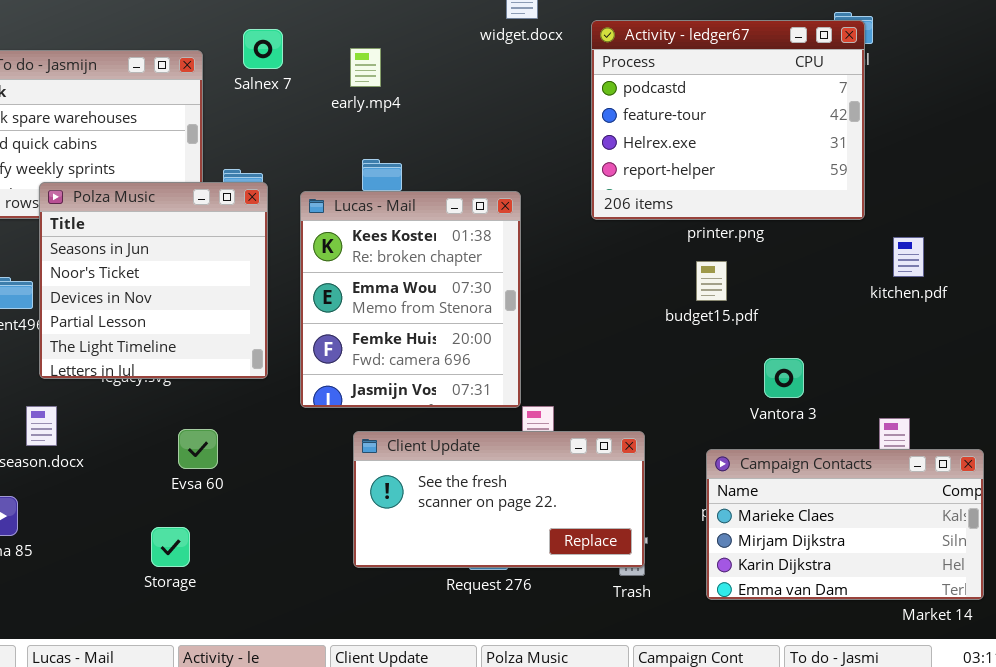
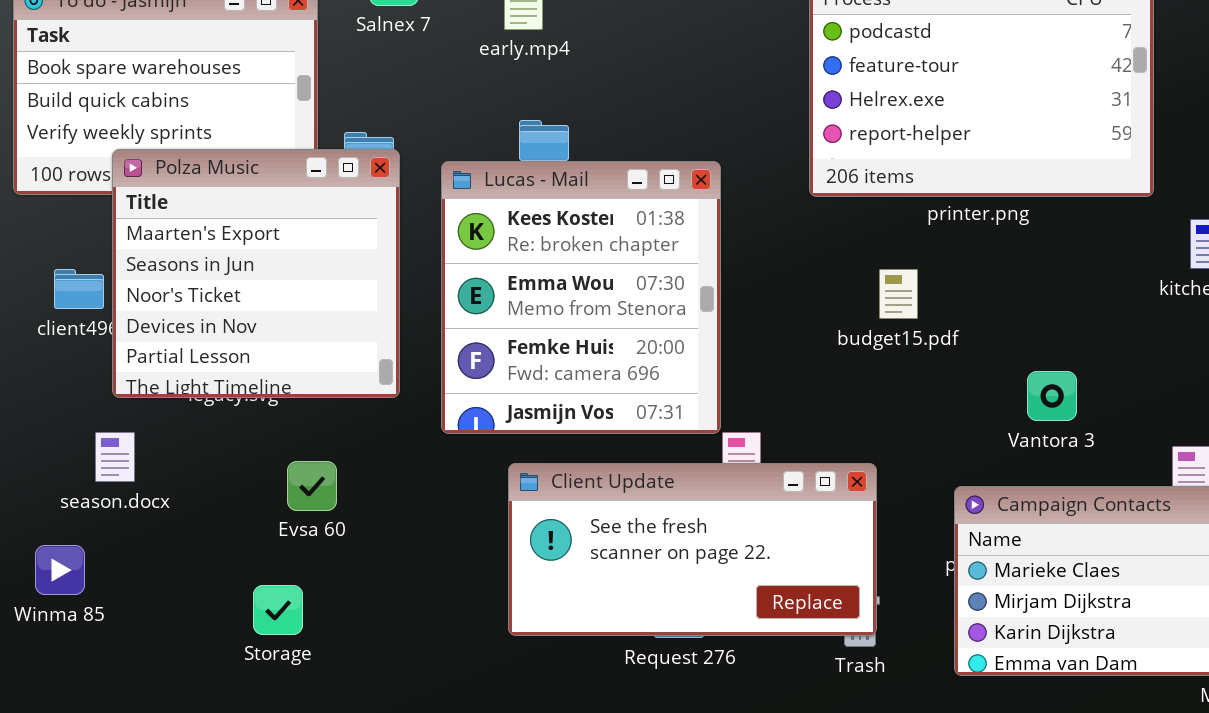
Polza Music: [39,182,268,379] -> [112,149,400,398], scrolled up 1 row
budget15.pdf: [696,261,727,301] -> [879,269,918,319], moved

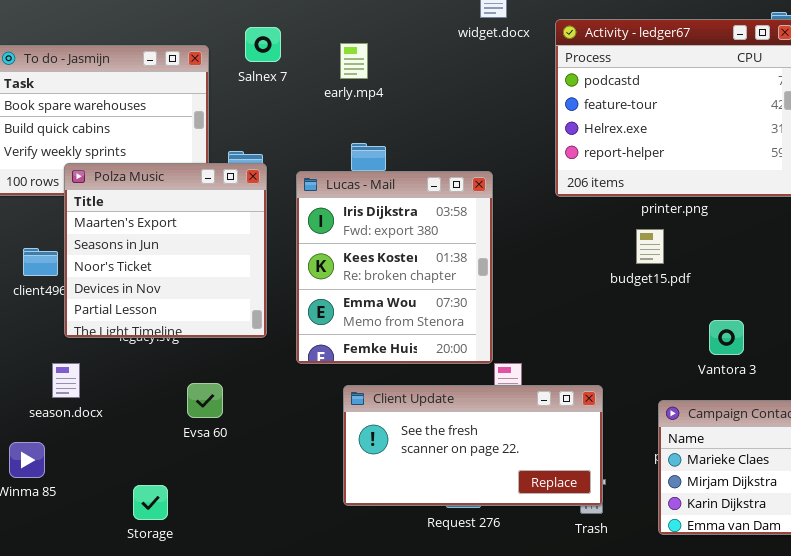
Lucas - Mail: [441,161,721,434] -> [296,171,493,364], scrolled up 1 row
budget15.pdf: [879,269,918,319] -> [636,229,664,264], moved
Storage: [253,585,303,635] -> [133,485,168,520], moved

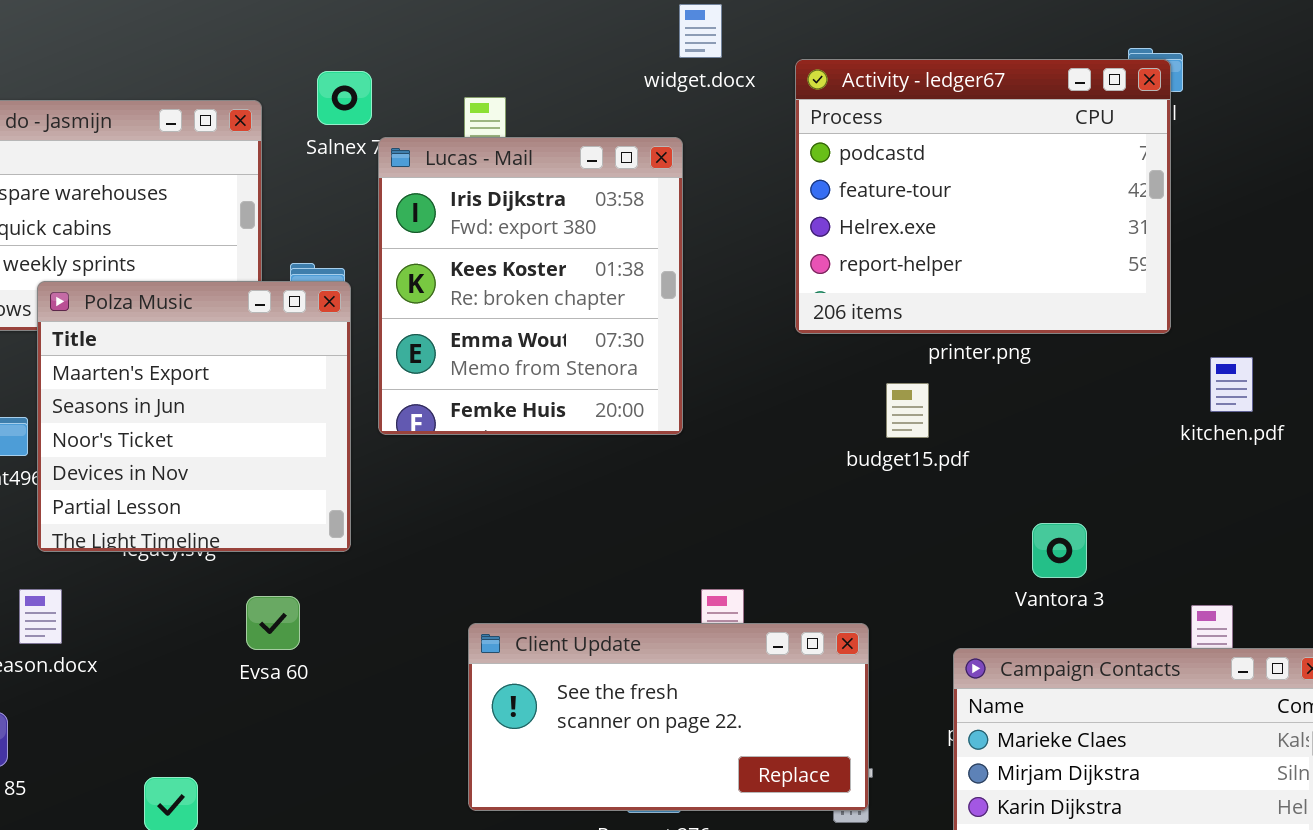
Lucas - Mail: [296,171,493,364] -> [378,137,683,435], moved
budget15.pdf: [636,229,664,264] -> [886,383,929,438], moved
Evsa 60: [187,383,223,418] -> [246,596,300,650], moved

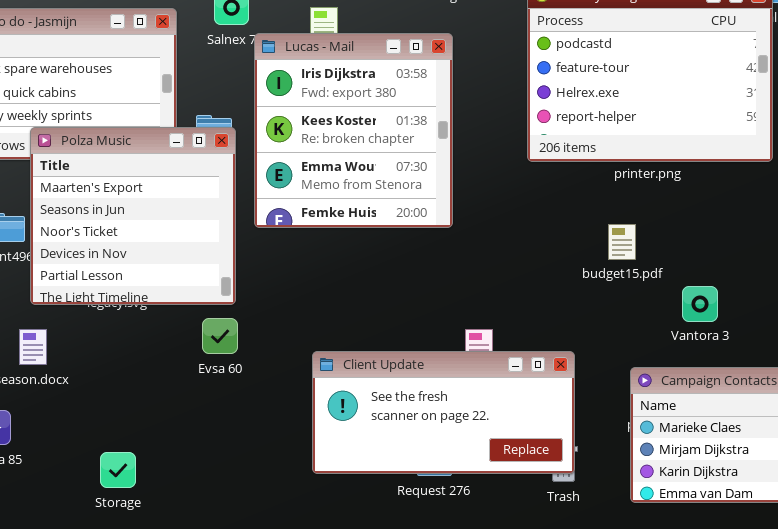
budget15.pdf: [886,383,929,438] -> [608,224,636,260], moved
Evsa 60: [246,596,300,650] -> [202,318,238,354], moved

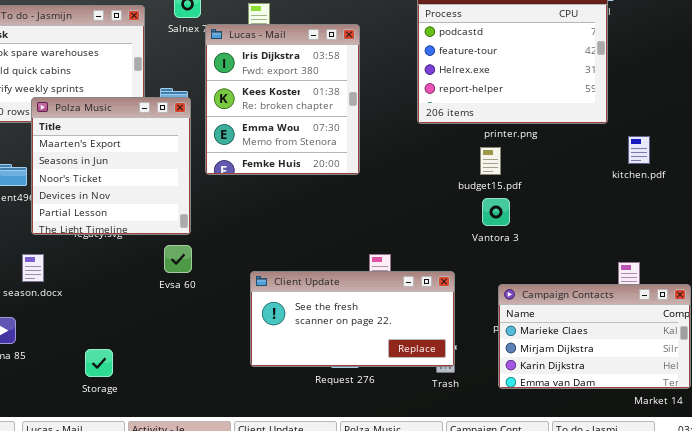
budget15.pdf: [608,224,636,260] -> [480,147,501,175], moved
Vantora 3: [682,286,718,322] -> [482,198,510,226], moved

